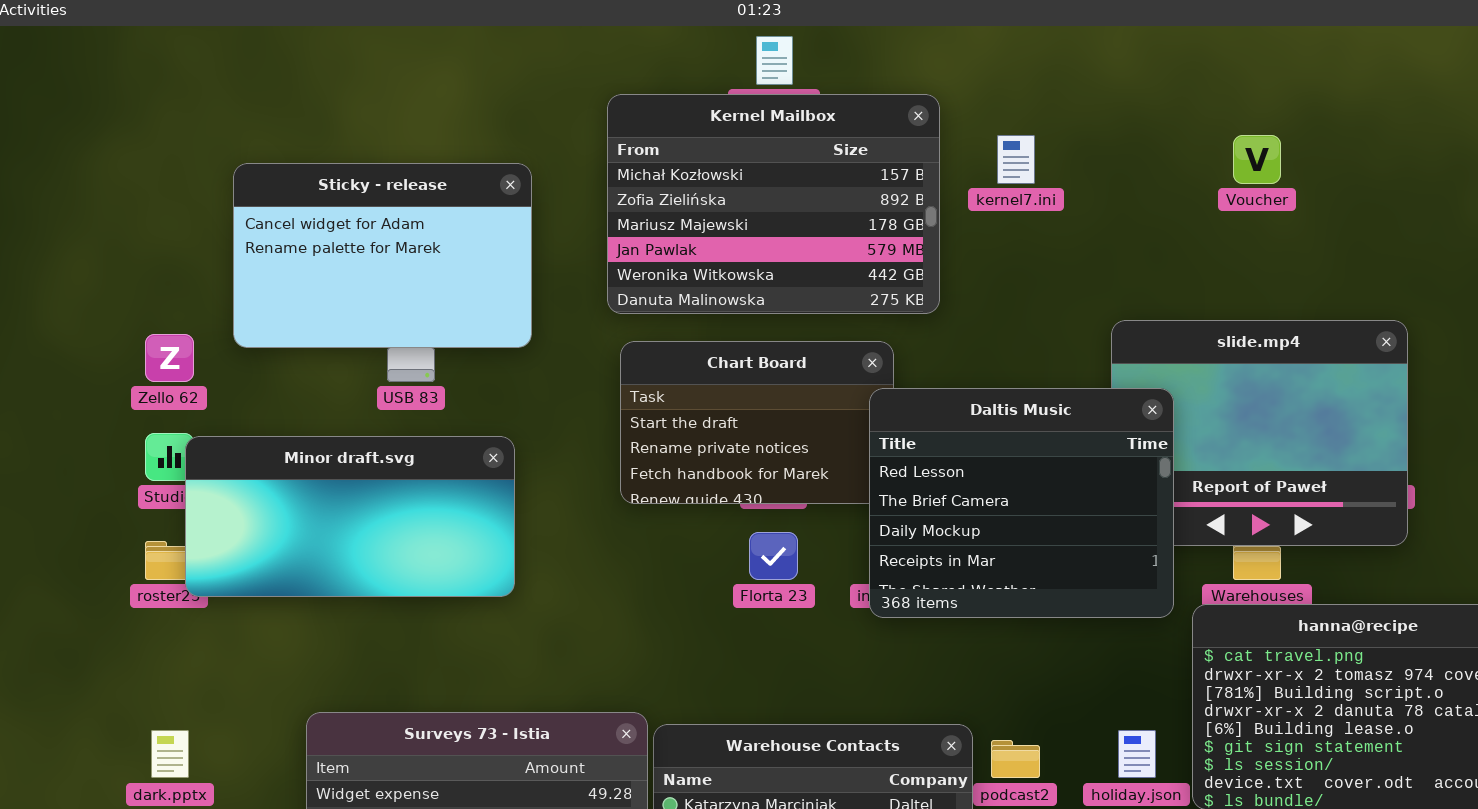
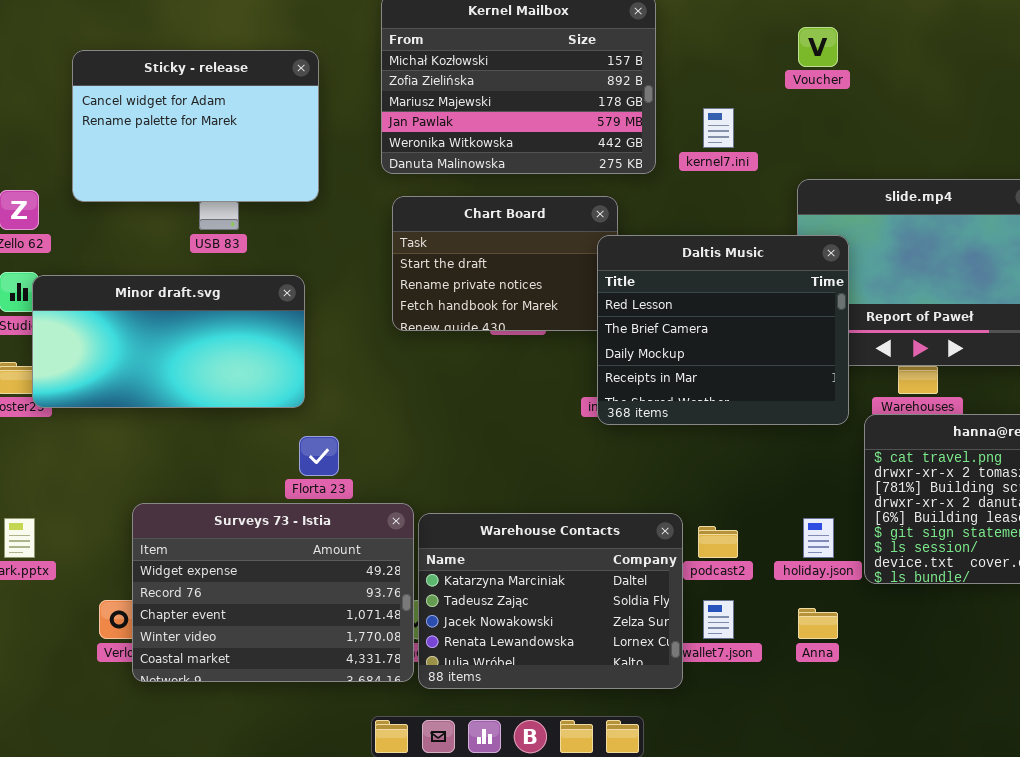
kernel7.ini: [997,135,1035,184] -> [703,108,734,148], moved
Voucher: [1233,135,1281,184] -> [798,27,838,67], moved
Florta 23: [749,532,798,580] -> [299,436,339,476], moved

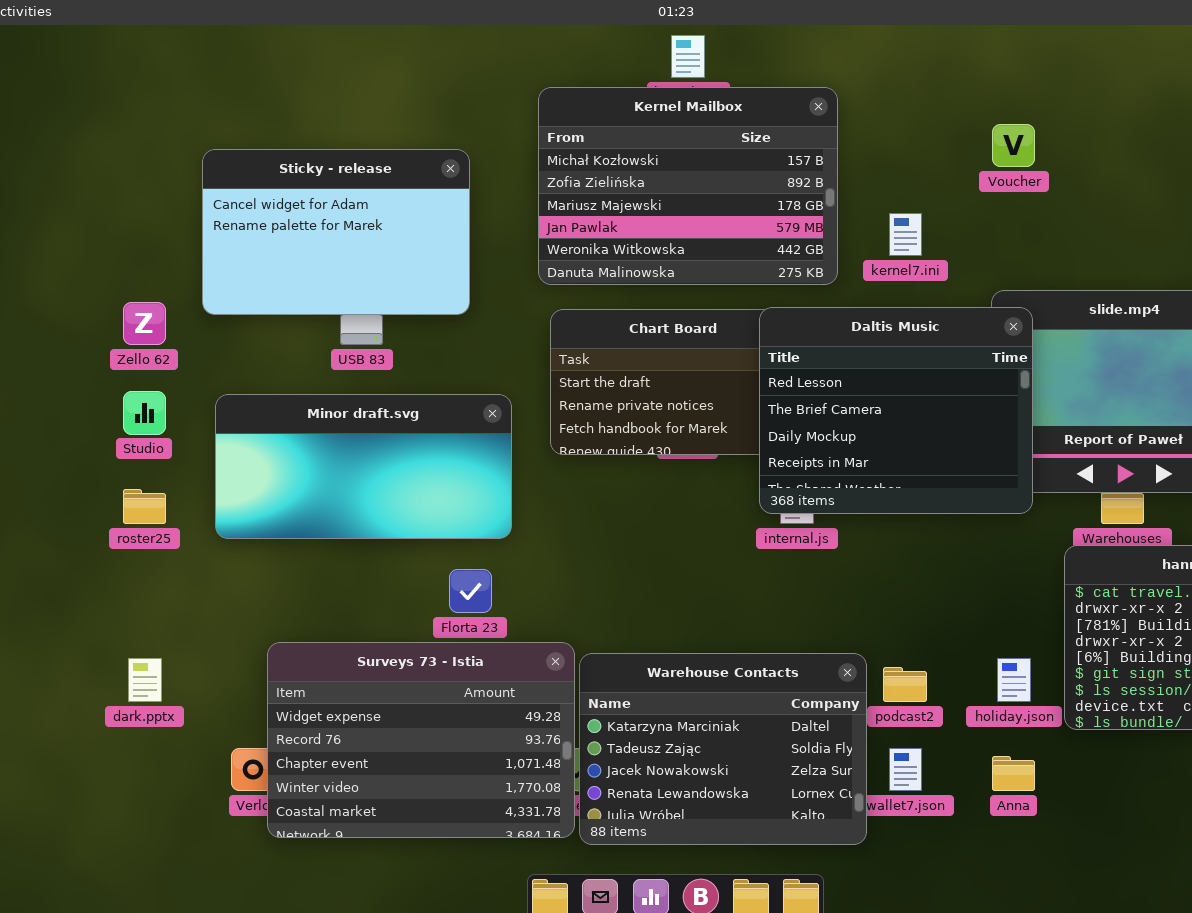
Daltis Music: [597,235,849,425] -> [759,307,1033,514], moved
Minor draft.svg: [32,275,305,408] -> [215,394,512,539], moved

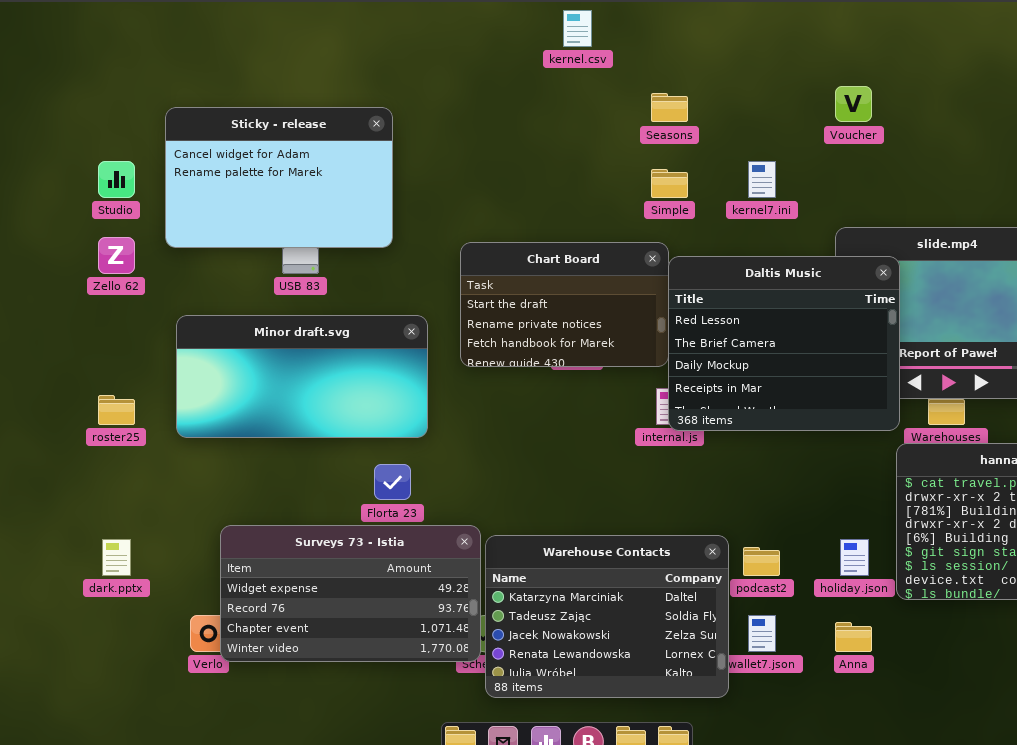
Kernel Mailbox: [538,87,838,285] -> none, closed
Daltis Music: [759,307,1033,514] -> [668,256,900,431], moved
Studio: [123,391,166,435] -> [98,161,135,198], moved
Surveys 73 - Istia: [267,642,575,838] -> [220,525,481,662], resized

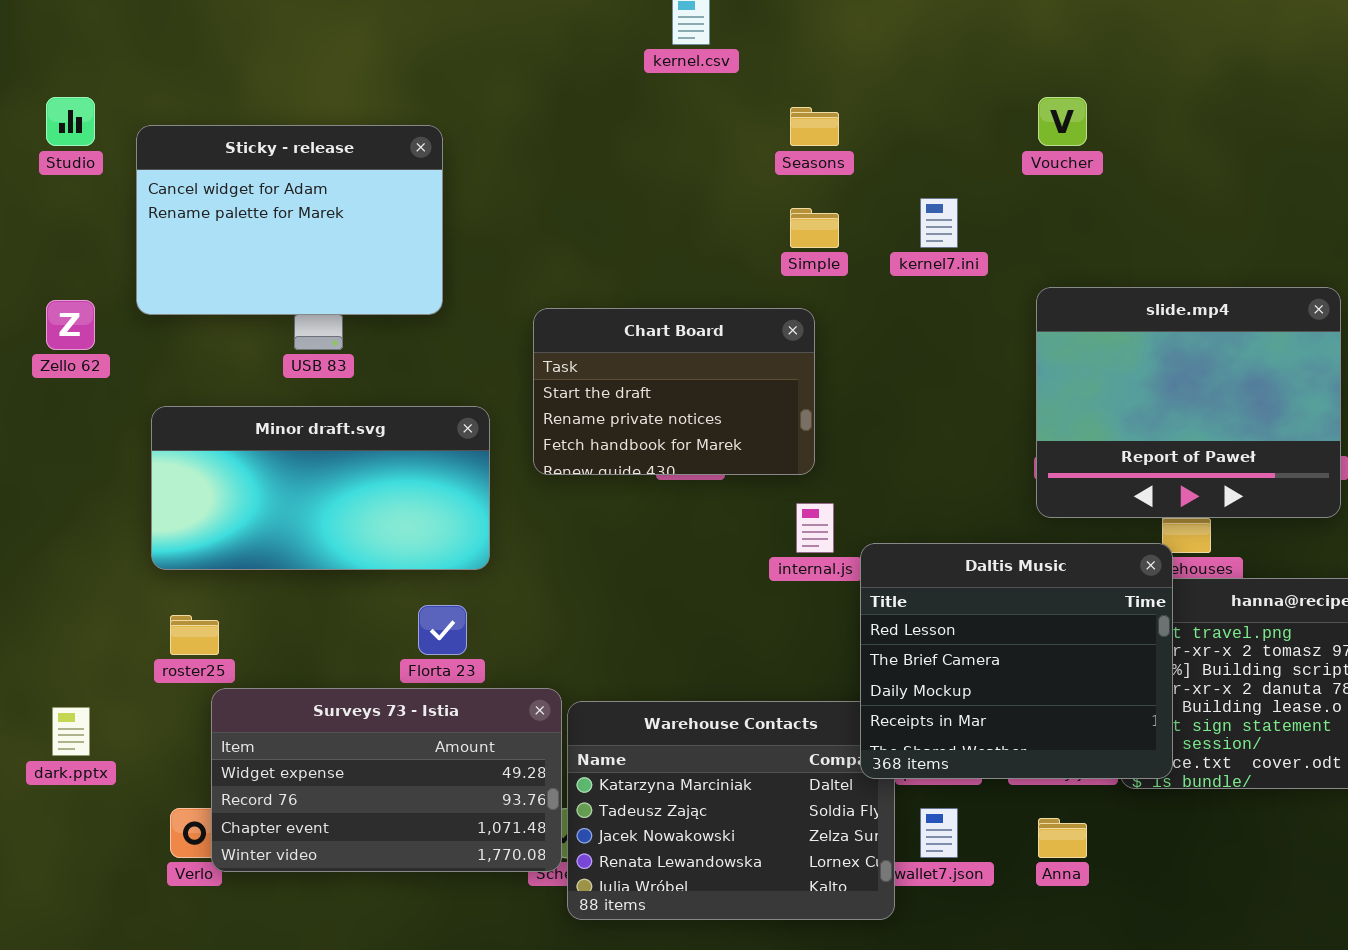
Studio: [98,161,135,198] -> [46,97,95,146], moved
Daltis Music: [668,256,900,431] -> [860,543,1173,779], moved
roster25: [98,395,135,425] -> [170,615,219,655], moved

